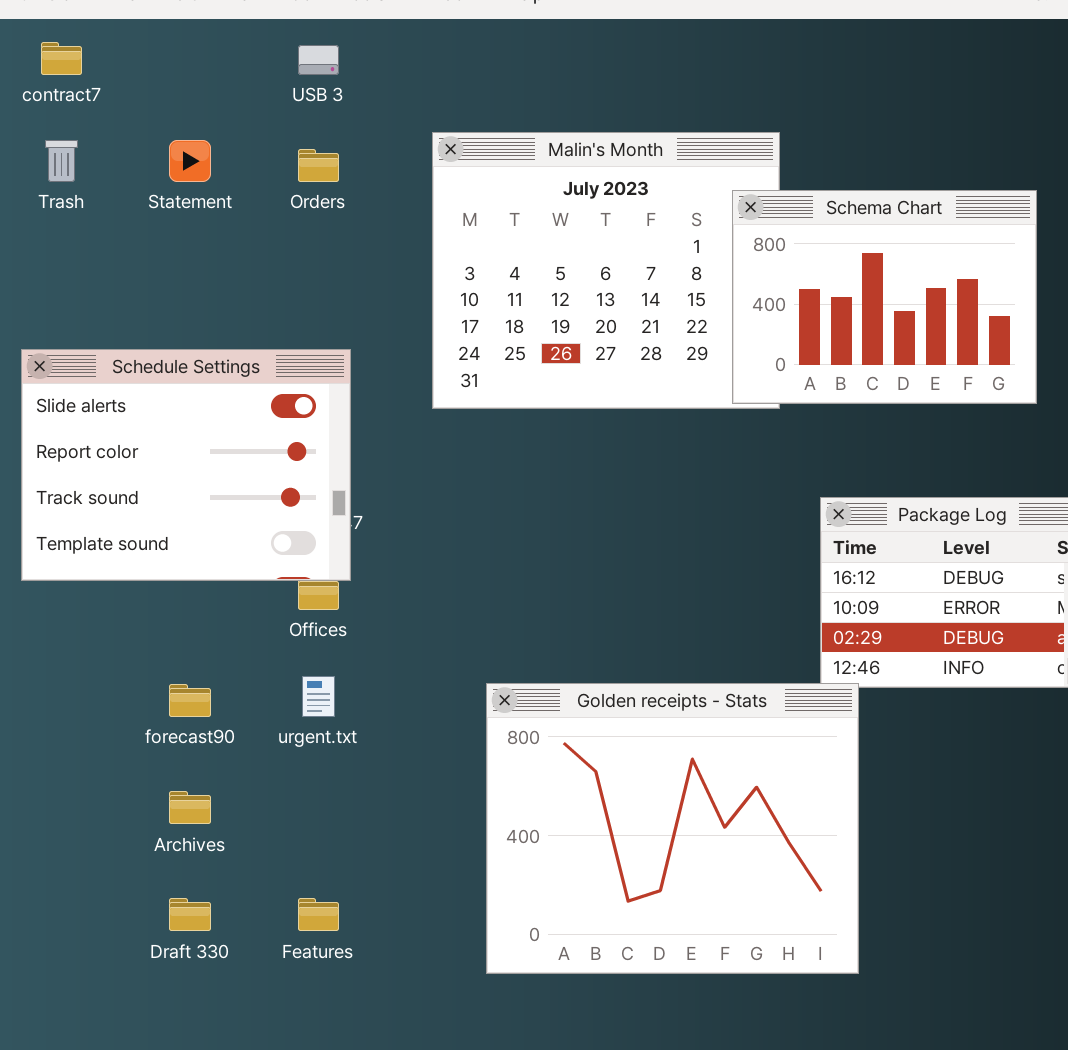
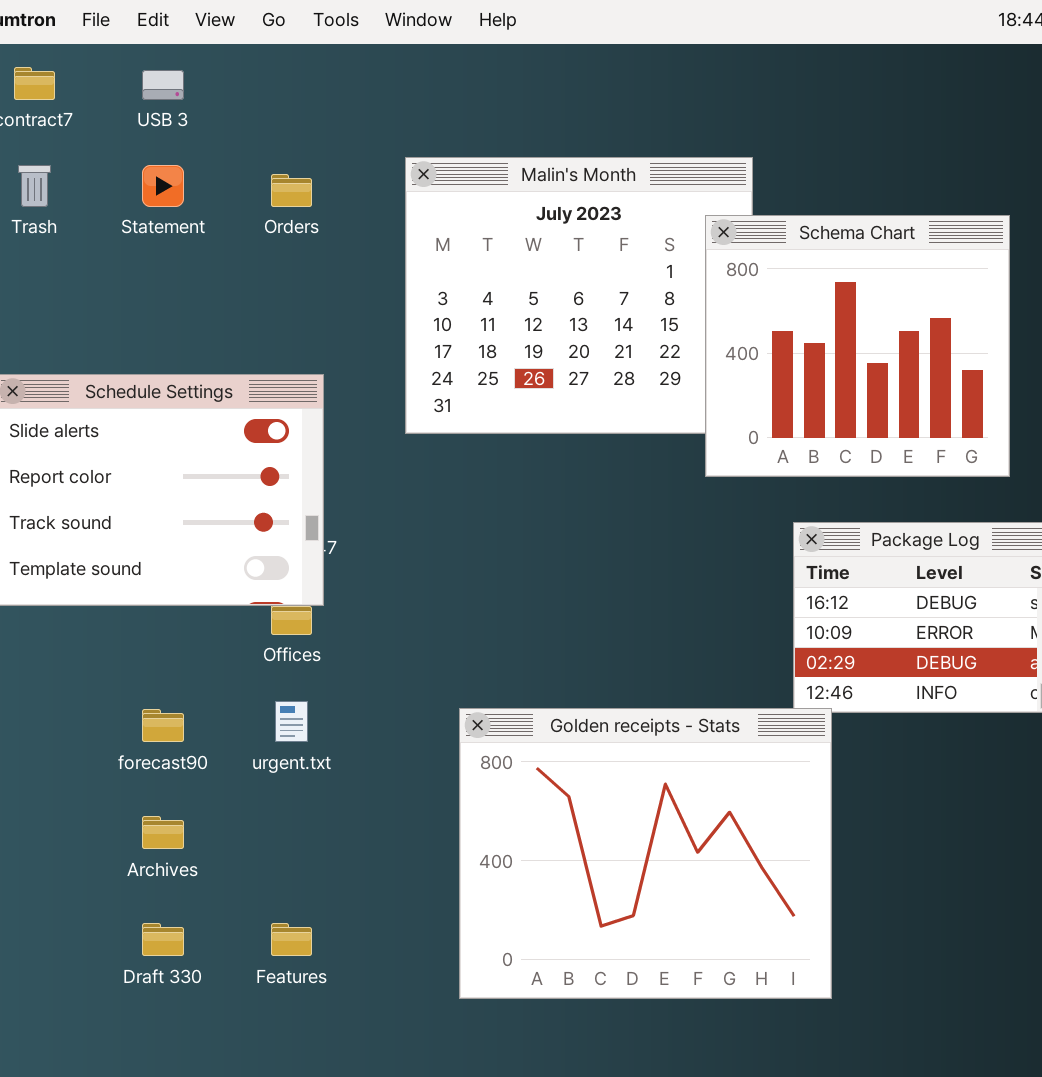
USB 3: [298,45,339,75] -> [142,70,184,100], moved
Schema Chart: [732,190,1037,404] -> [705,215,1010,477], resized

